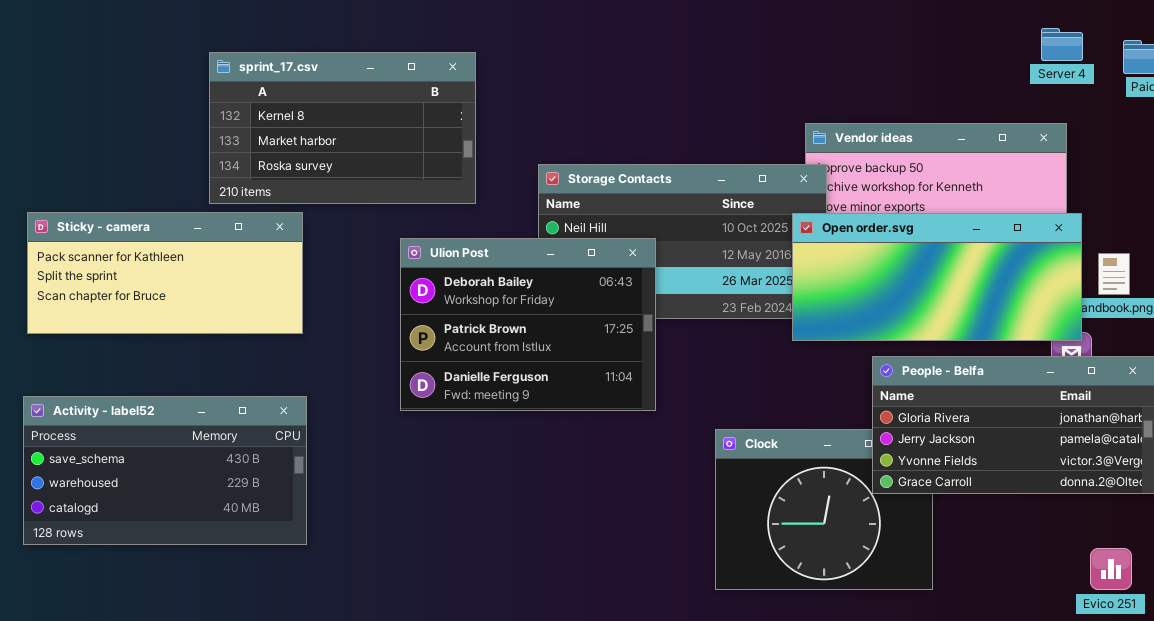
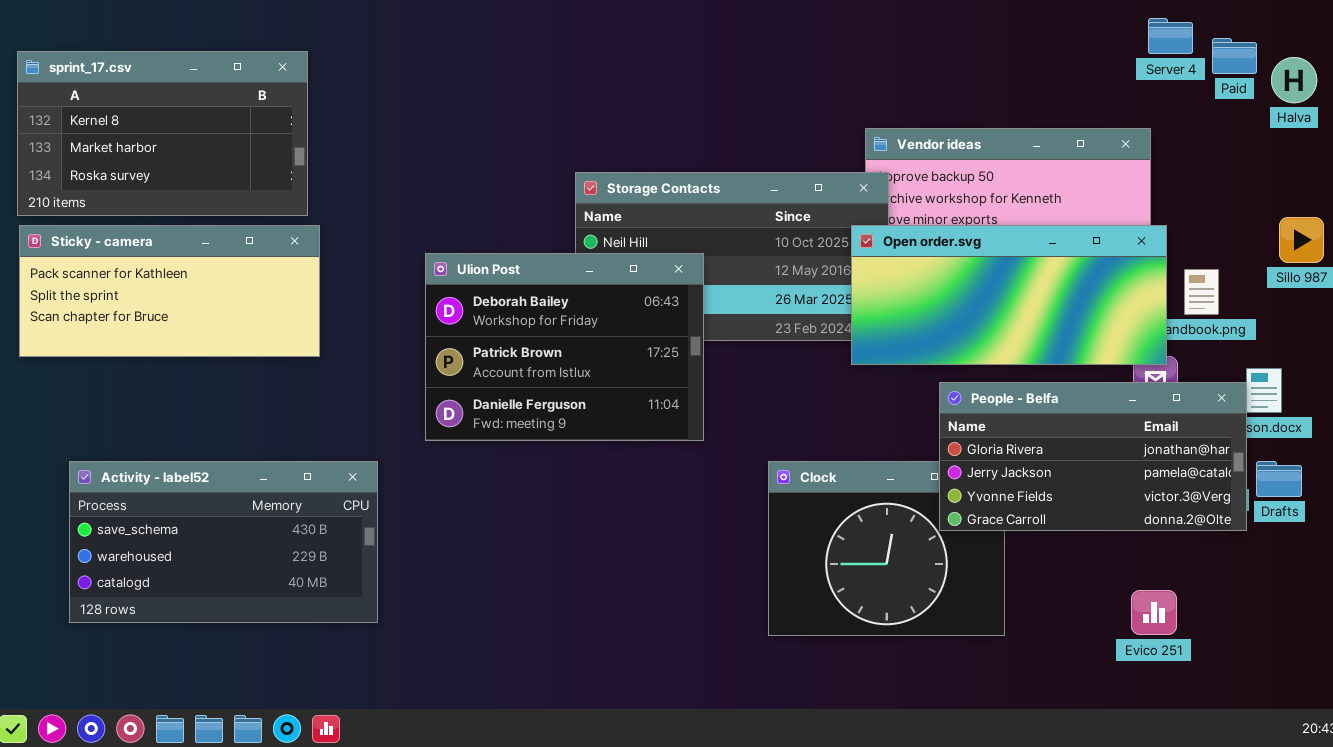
Server 4: [1041,28,1083,61] -> [1148,18,1193,54], moved
sprint_17.csv: [209,52,476,204] -> [17,51,308,216], moved
Activity - label52: [23,396,307,545] -> [69,461,378,623], moved
Evico 251: [1090,548,1132,590] -> [1131,590,1177,635], moved

